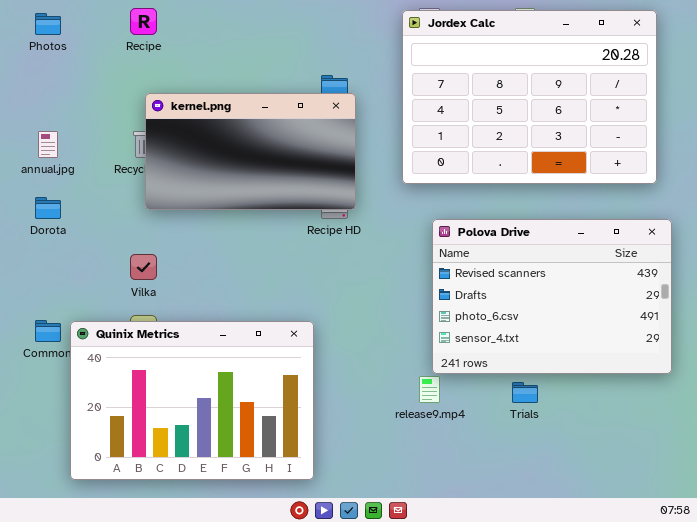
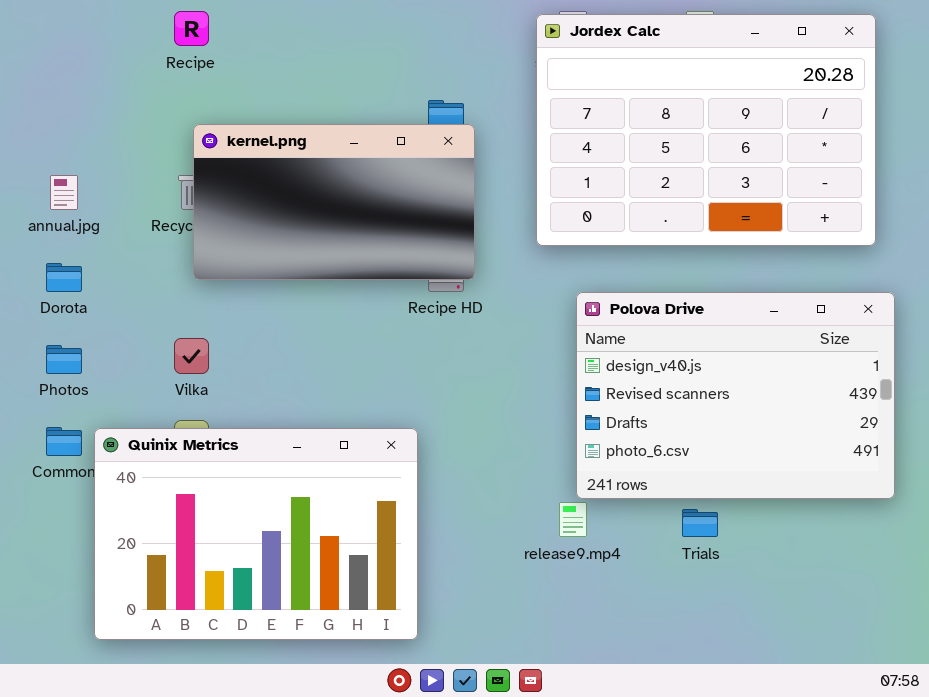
Photos: [35,13,61,35] -> [46,345,82,374], moved
Polova Drive: [432,219,672,374] -> [576,292,895,499], scrolled up 1 row

